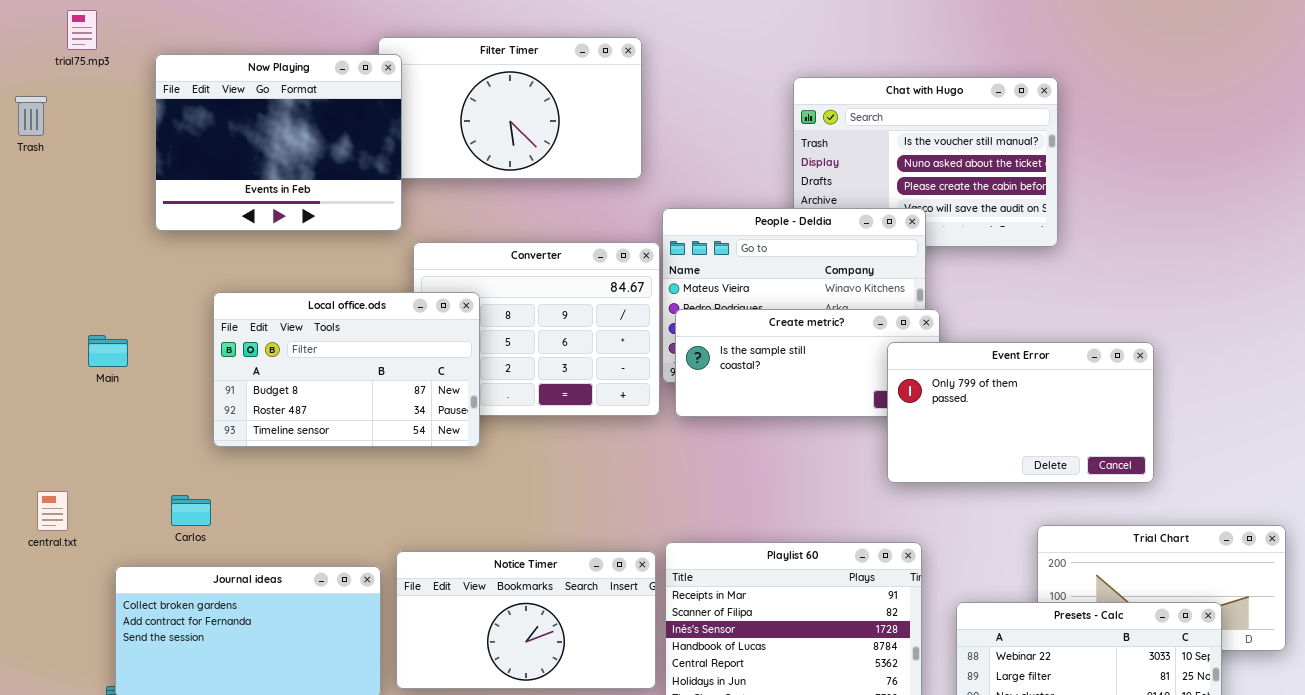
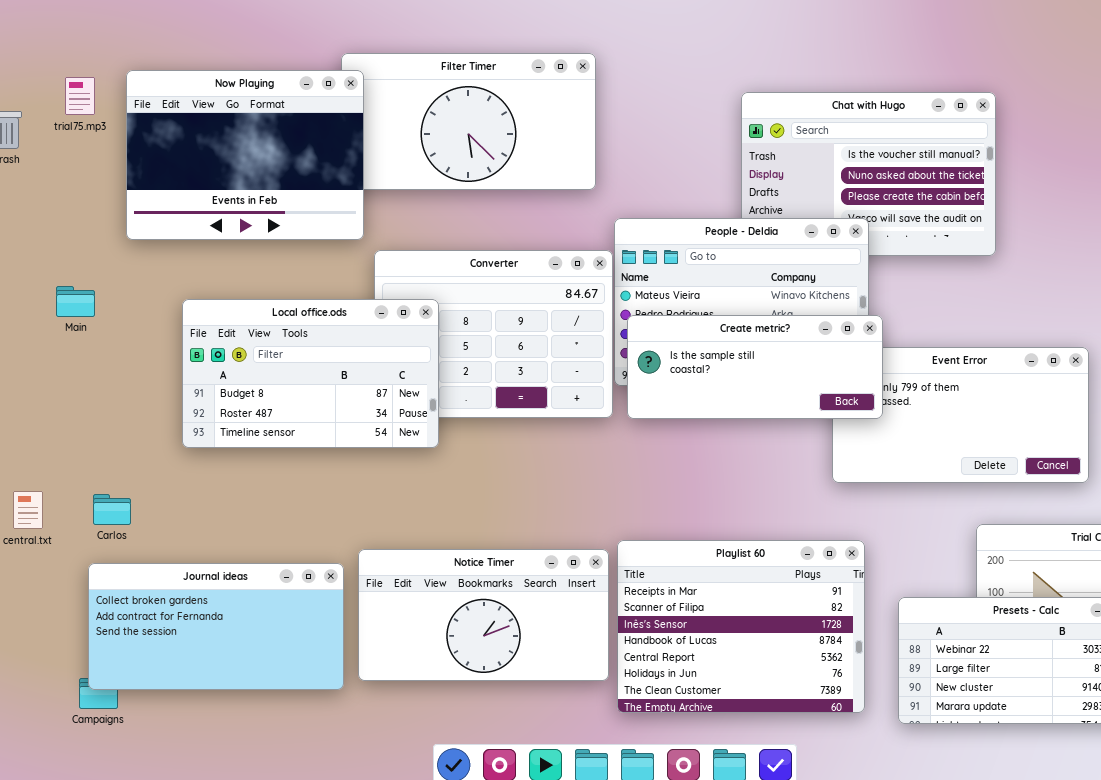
trial75.mp3: [67,10,97,50] -> [65,77,95,115], moved
Create metric?: [675,309,940,417] -> [627,315,883,419], raised
Main: [88,335,128,367] -> [56,286,95,317], moved
Carlos: [171,495,211,526] -> [93,494,131,525], moved

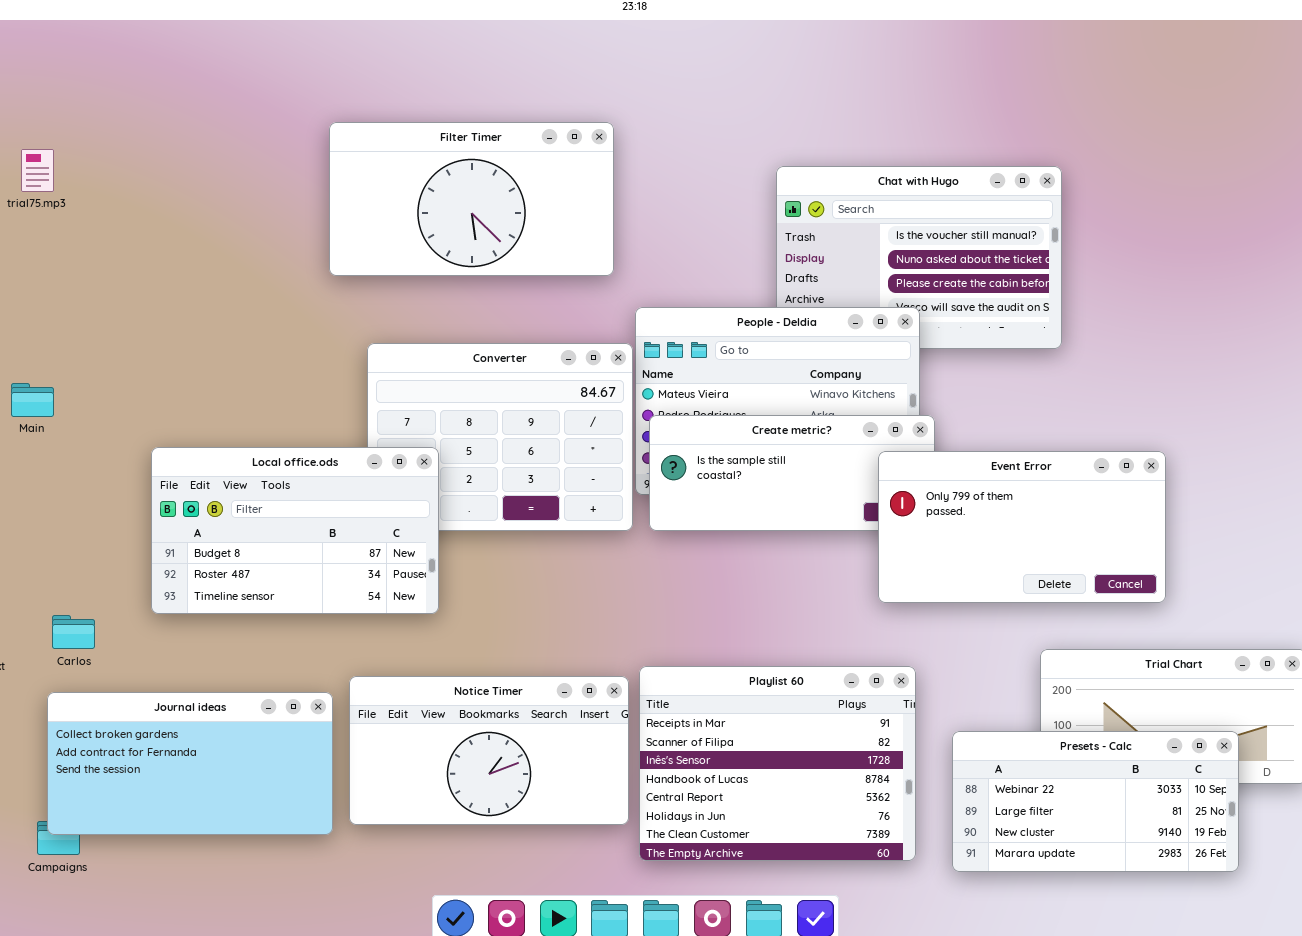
Now Playing: [126,70,364,240] -> none, closed
Local office.ods: [182,299,439,448] -> [151,447,439,614], moved
Event Error: [832,347,1089,483] -> [878,451,1166,603], raised

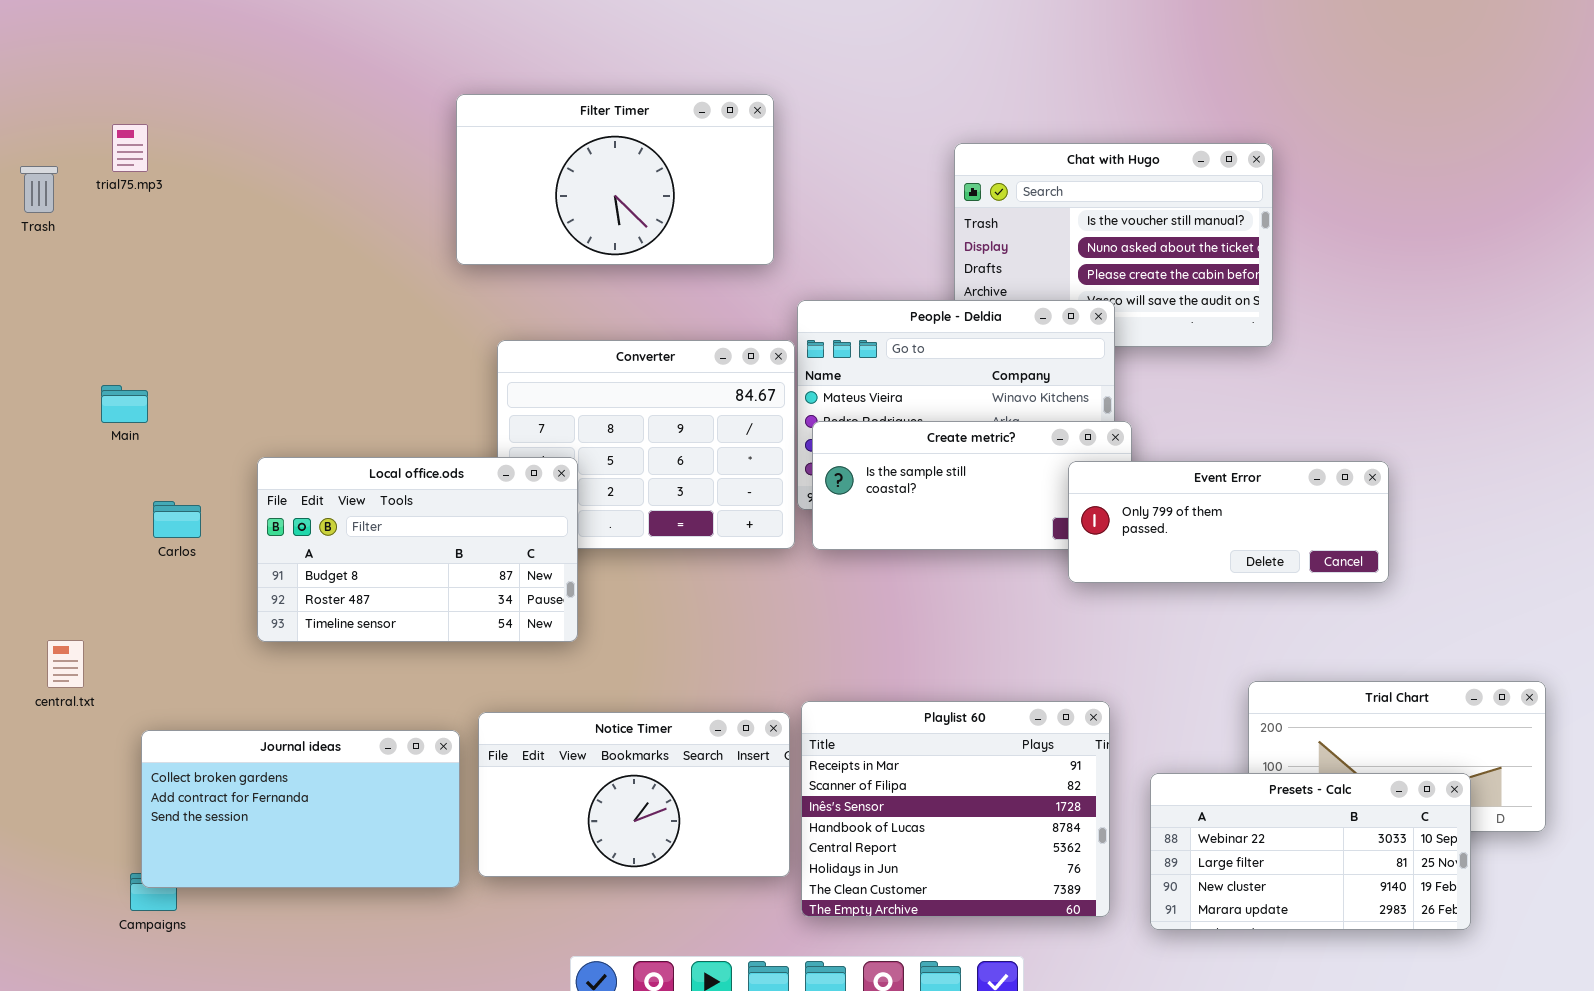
Event Error: [878,451,1166,603] -> [1068,461,1389,583], resized
Carlos: [52,615,95,649] -> [153,501,201,538], moved

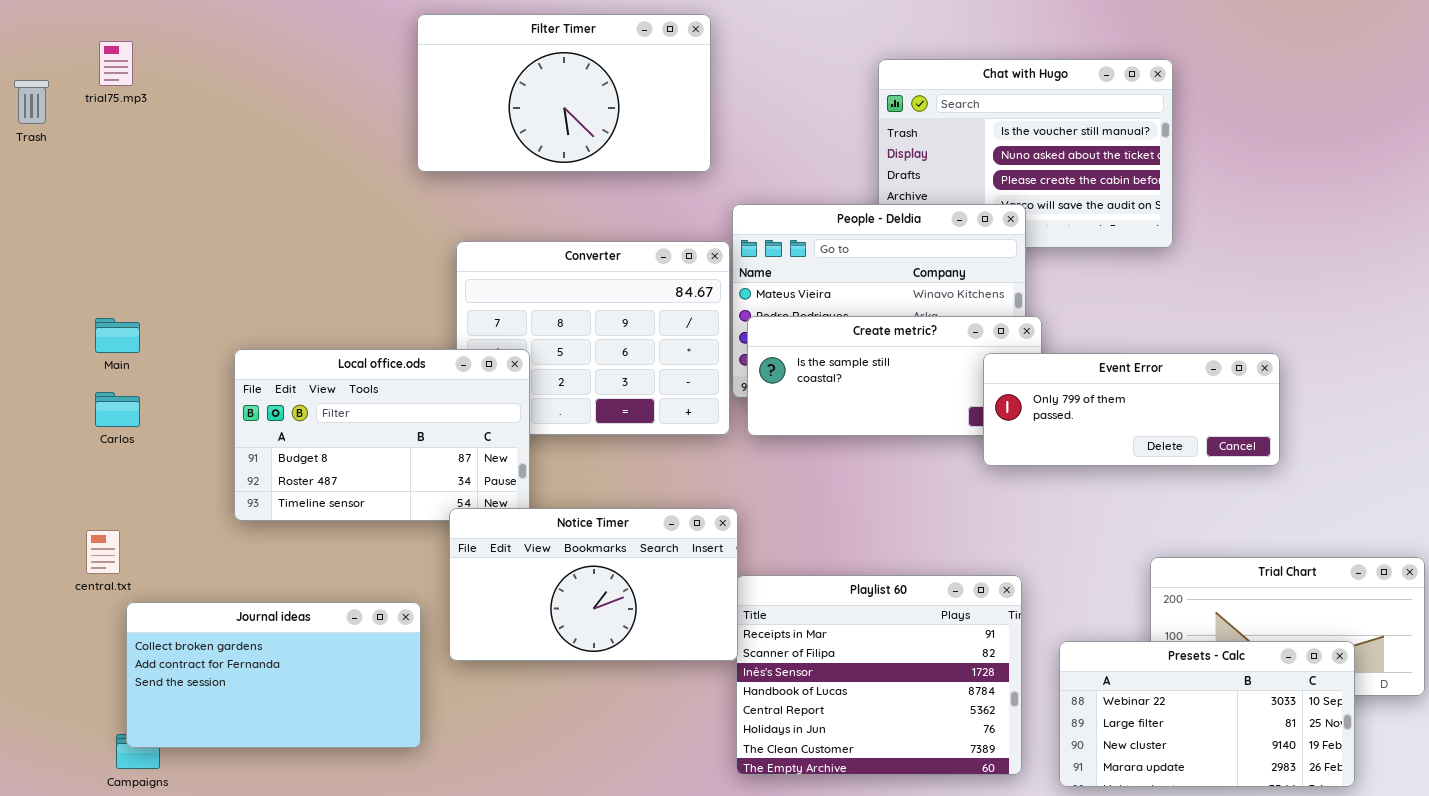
Main: [101,385,148,423] -> [95,318,140,353], moved
Carlos: [153,501,201,538] -> [95,392,140,427], moved
central.txt: [47,640,84,688] -> [86,530,120,574], moved
Notice Timer: [478,712,790,877] -> [449,508,738,661], moved

